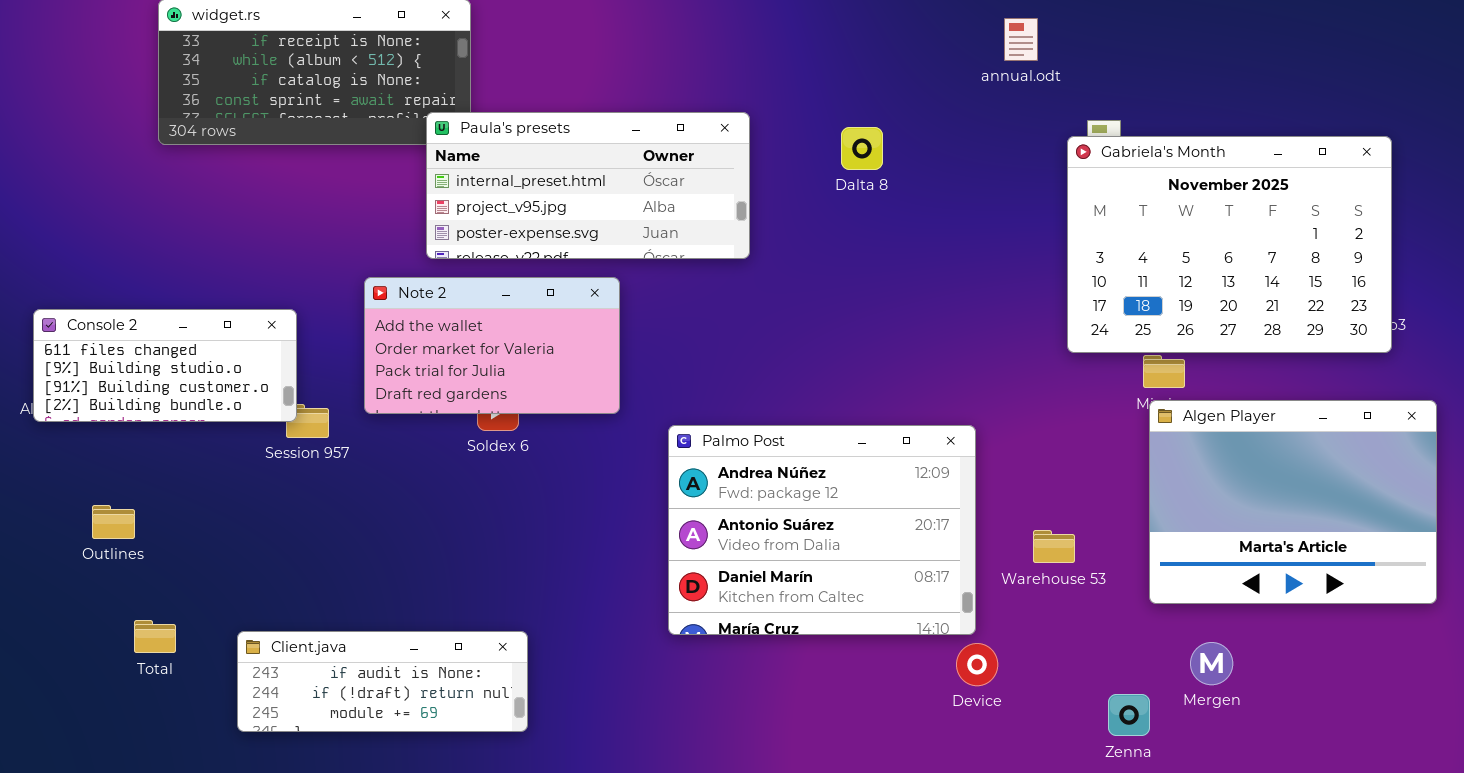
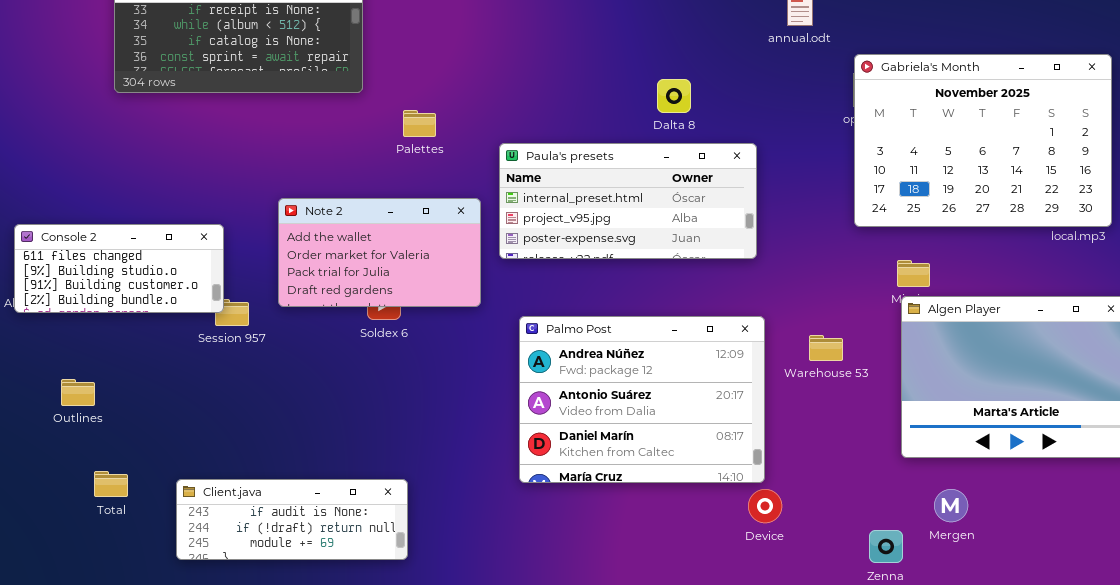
Paula's presets: [426,112,750,259] -> [499,143,757,259], moved
Gabriela's Month: [1067,136,1392,353] -> [854,54,1112,227], moved
Warehouse 53: [1033,530,1075,563] -> [809,335,843,361], moved

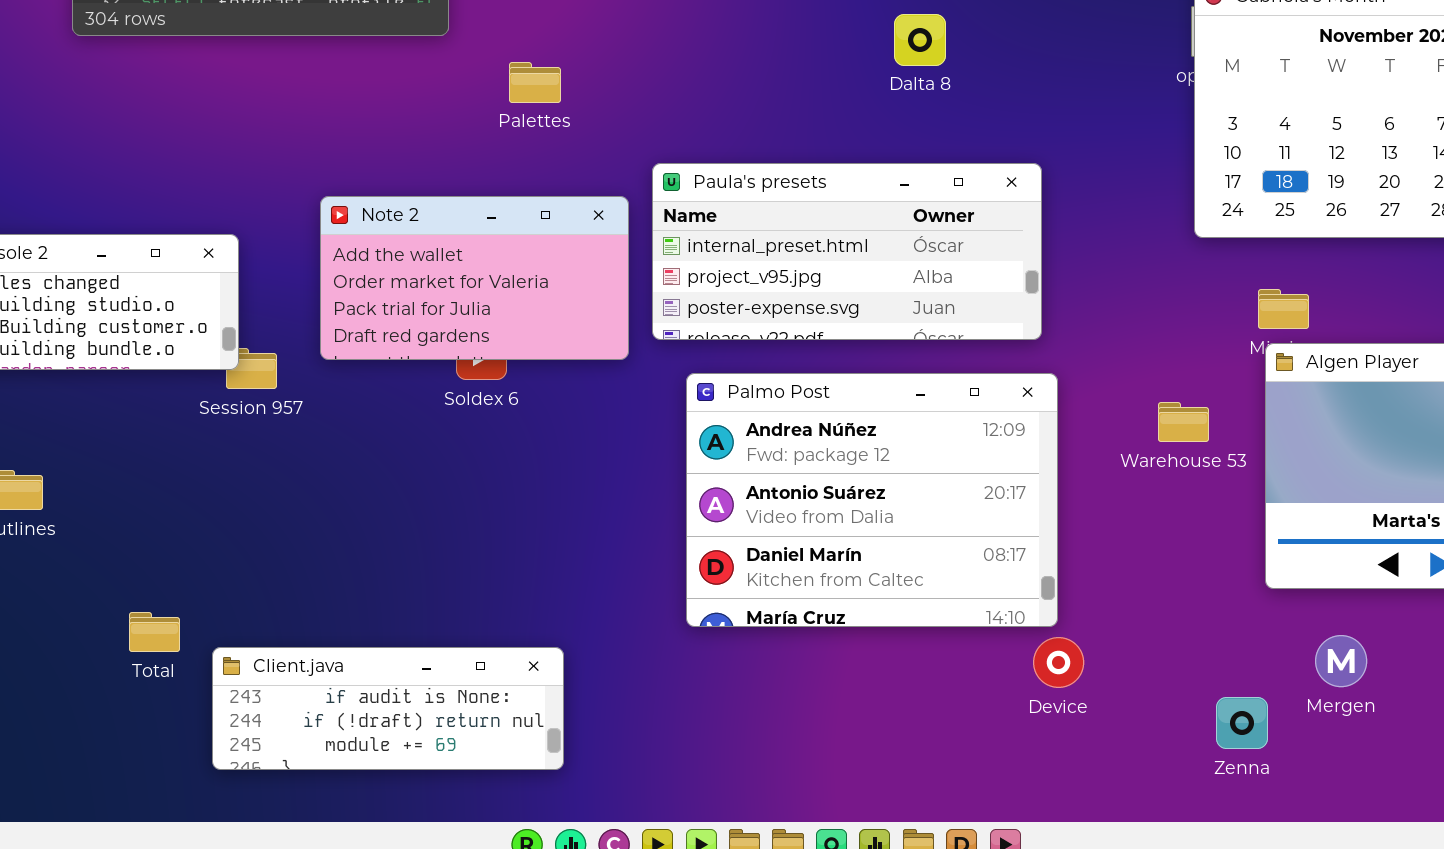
Paula's presets: [499,143,757,259] -> [652,163,1042,340], moved
Warehouse 53: [809,335,843,361] -> [1158,402,1209,442], moved
Total: [94,471,128,497] -> [129,612,180,652], moved
Client.java: [176,479,408,560] -> [212,647,564,770], moved

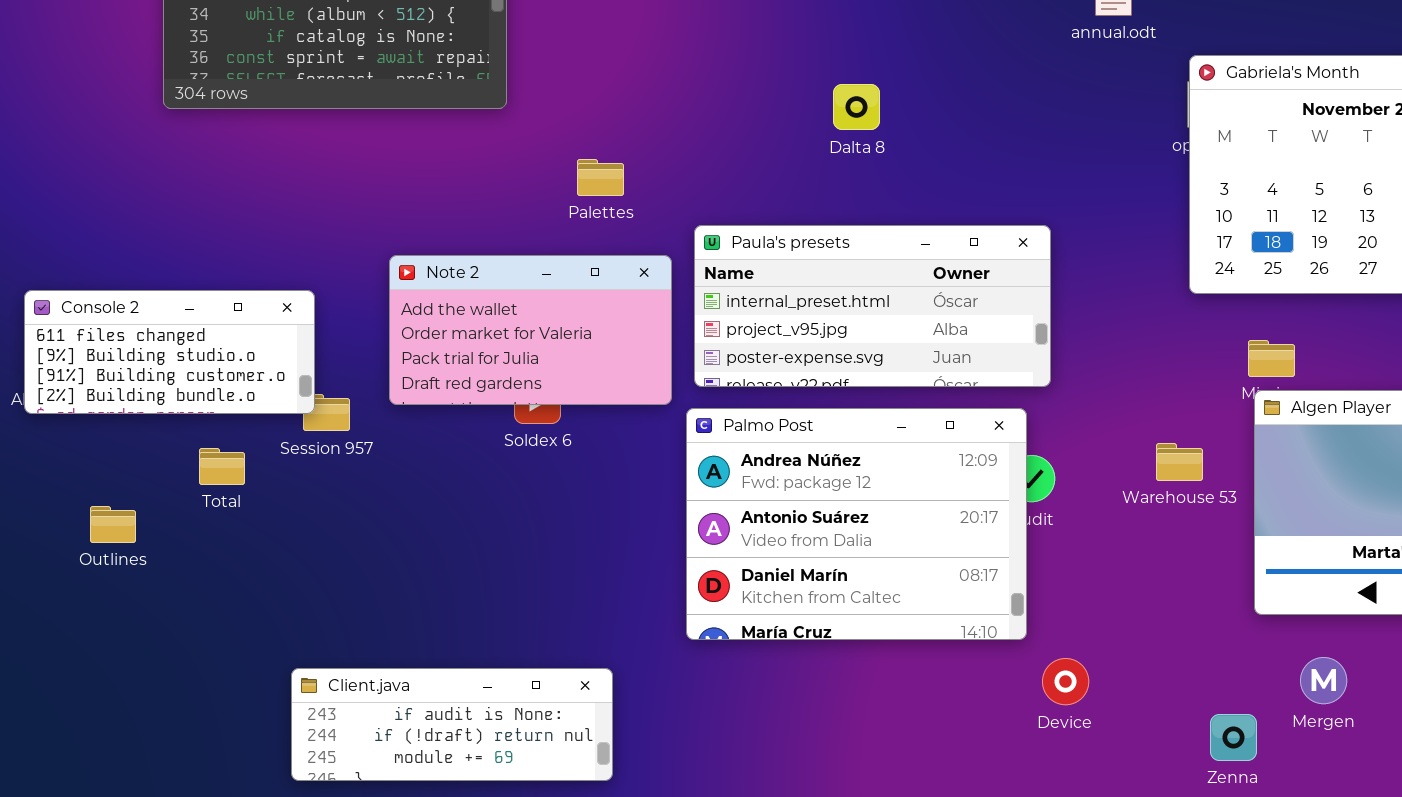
Dalta 8: [894,14,946,66] -> [833,84,880,130], moved
Palettes: [509,62,561,103] -> [577,159,624,196], moved
Palmo Post: [686,373,1058,627] -> [686,408,1027,640], moved
Total: [129,612,180,652] -> [199,448,245,485], moved

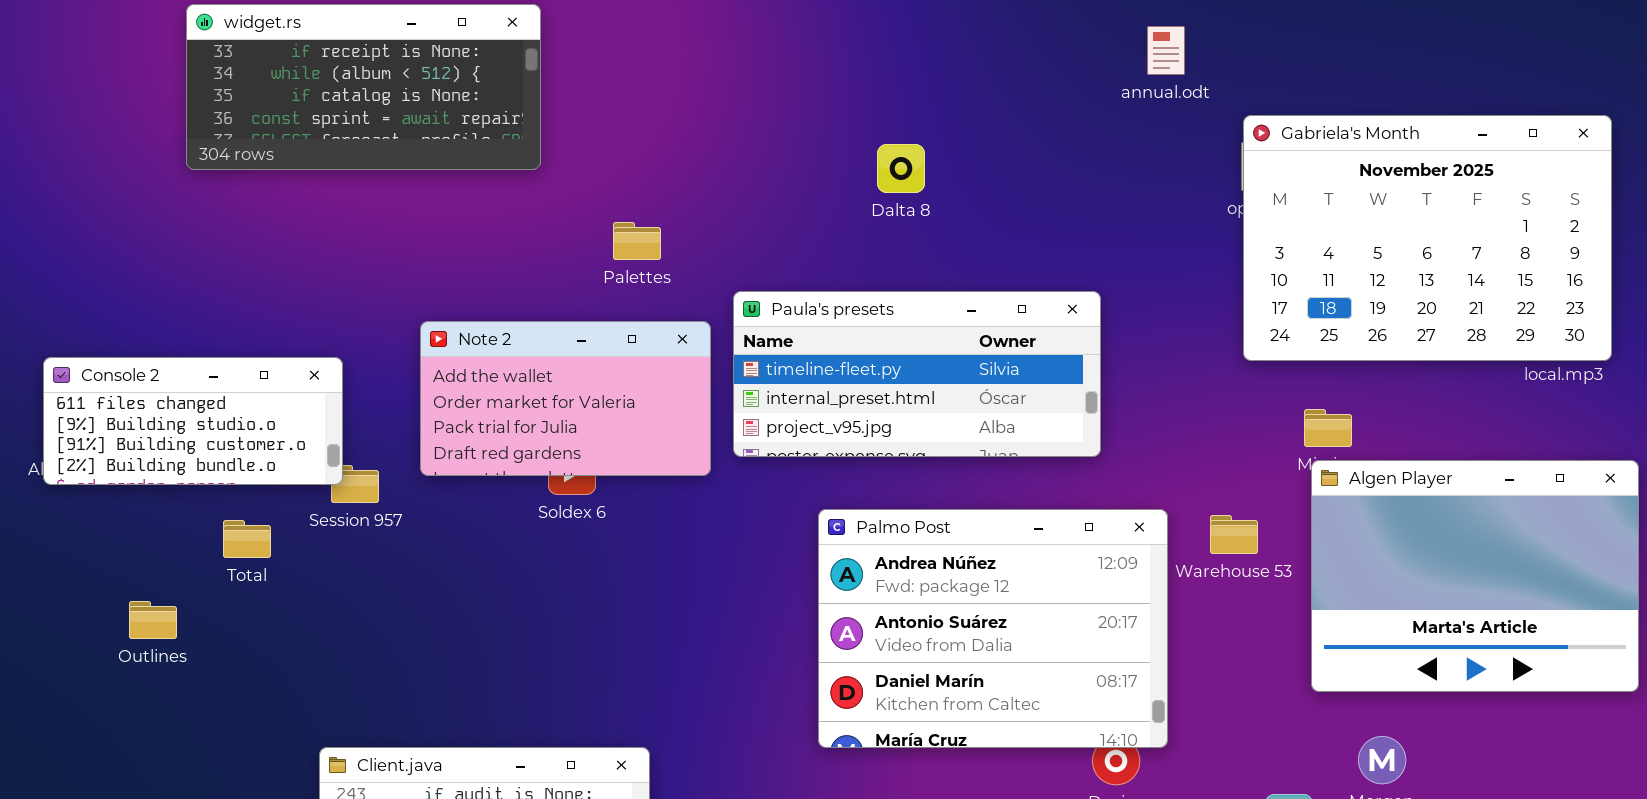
Paula's presets: [694,225,1051,387] -> [733,291,1101,457], scrolled up 1 row
Palmo Post: [686,408,1027,640] -> [818,509,1168,748], moved
Outlines: [90,506,136,543] -> [129,601,177,639], moved

